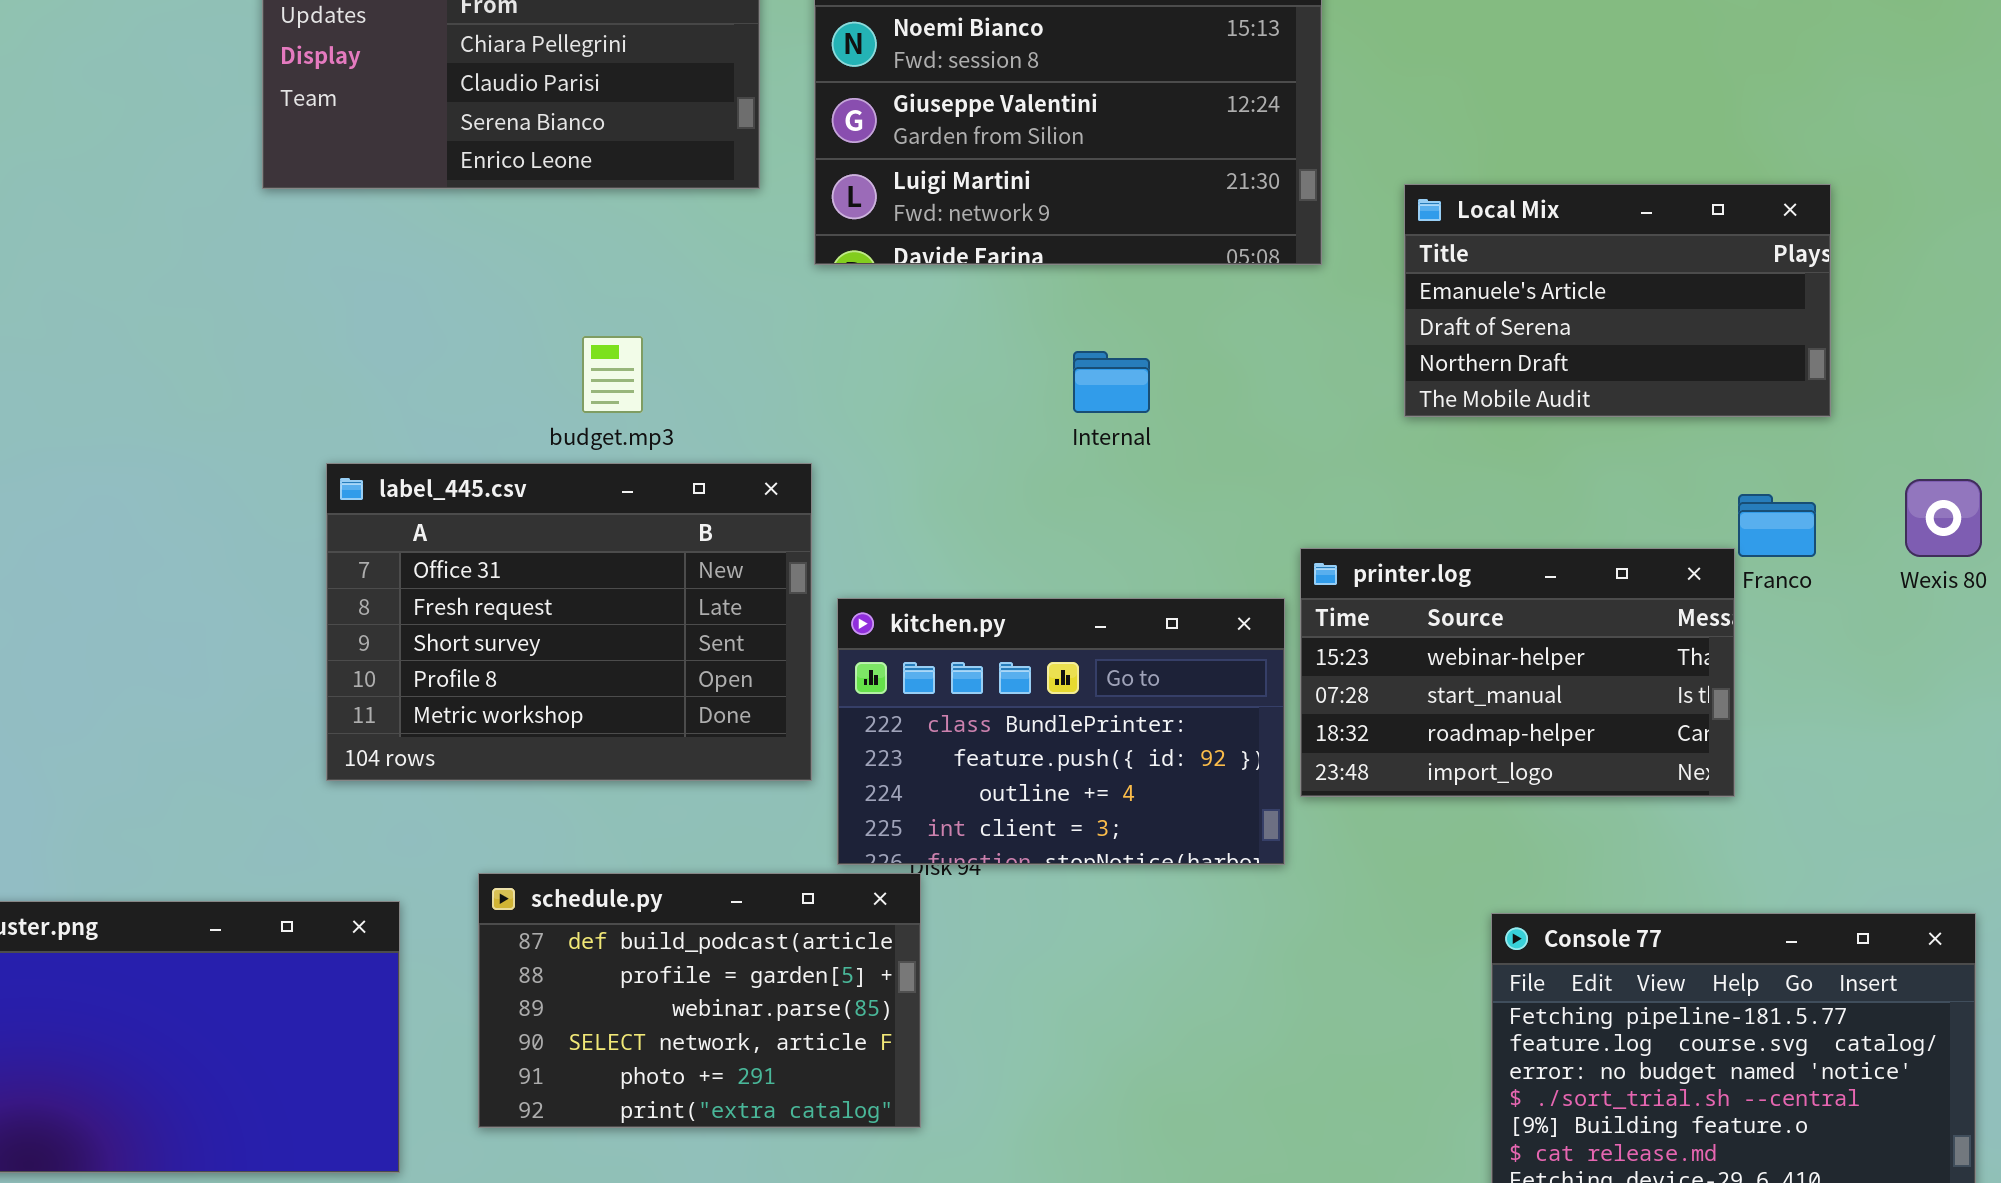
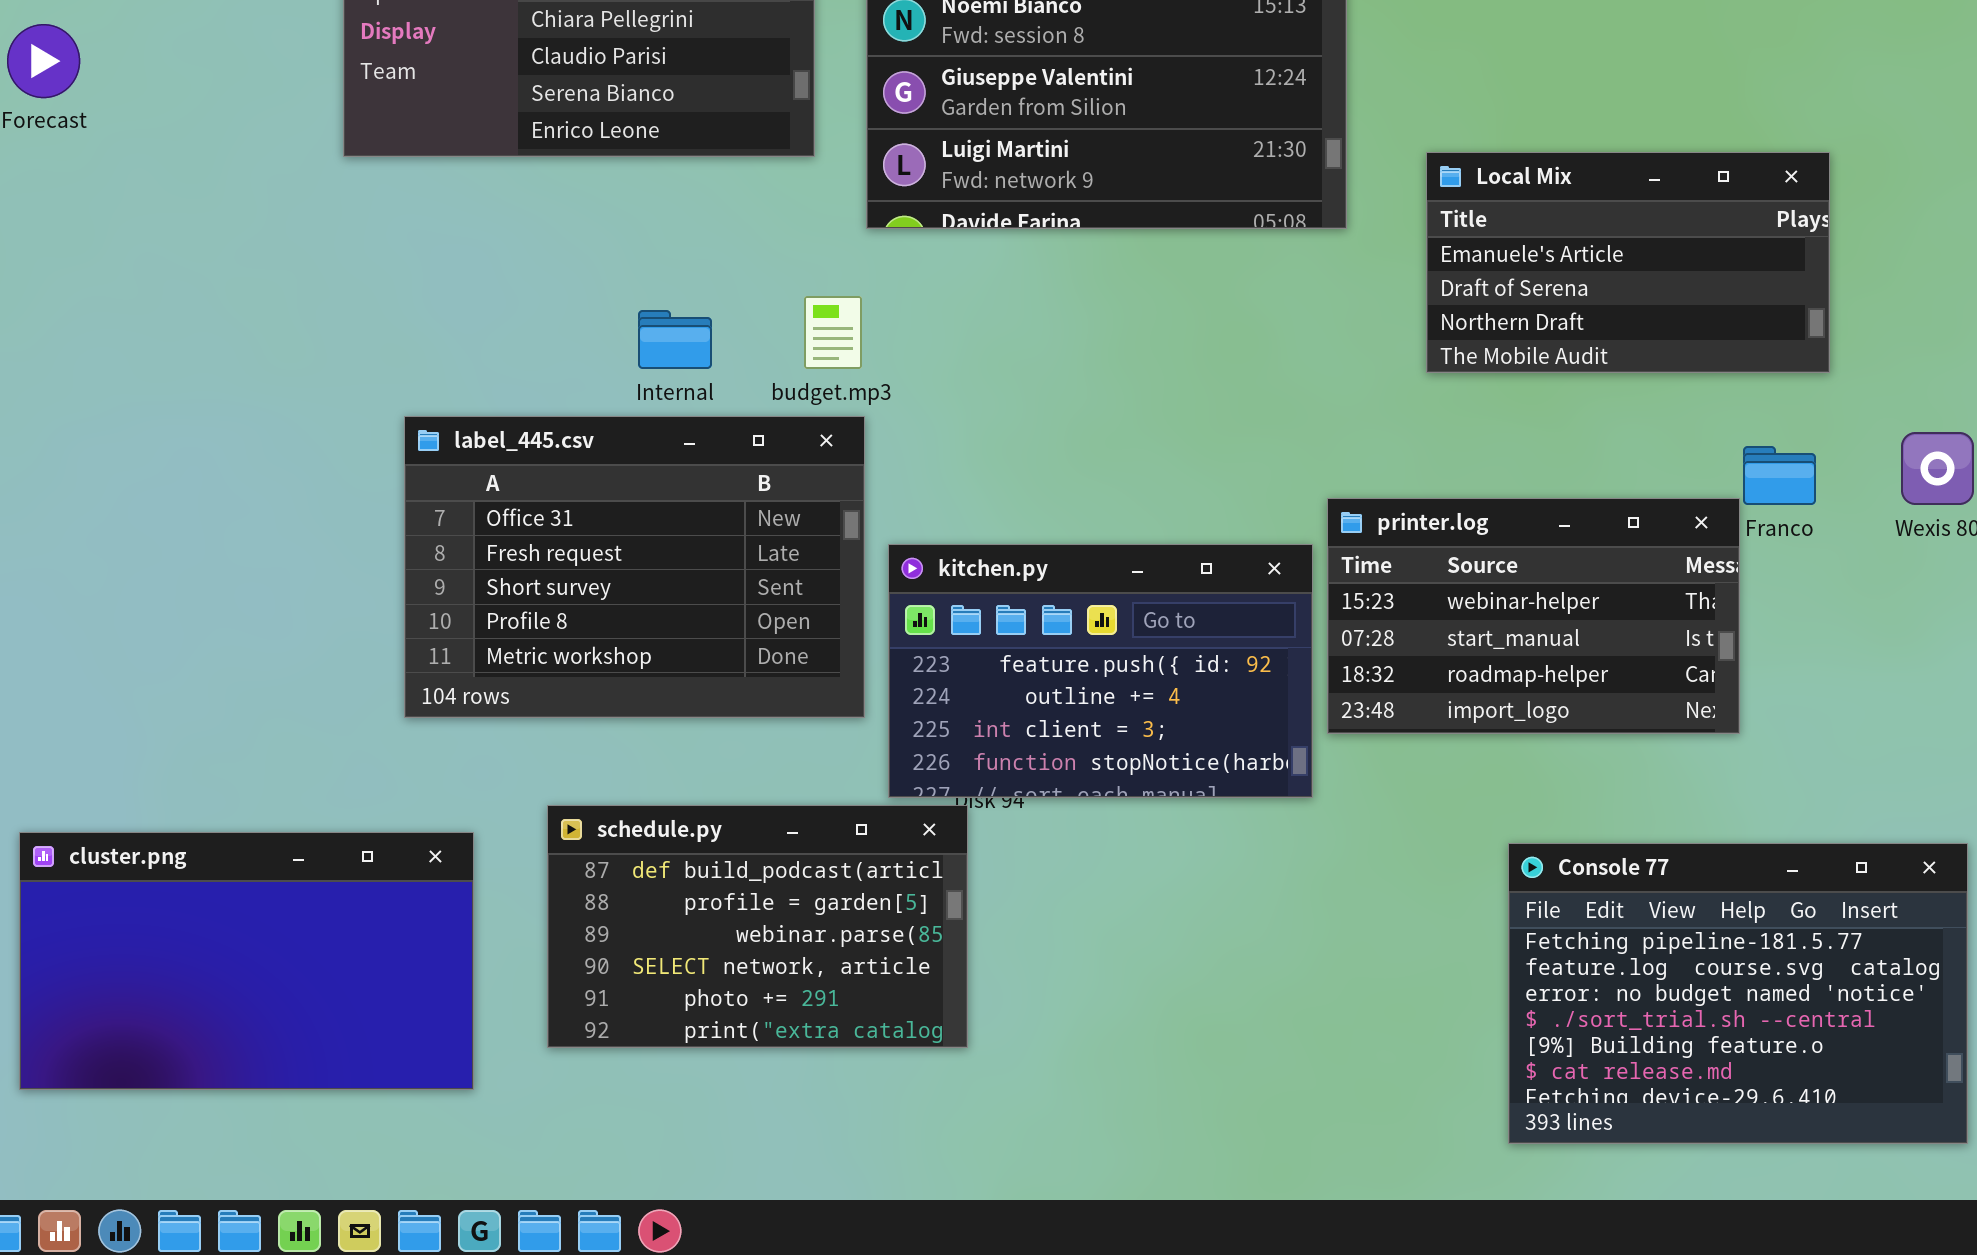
budget.mp3: [582,336,643,413] -> [804,296,862,369], moved
Internal: [1073,351,1150,413] -> [638,310,712,369], moved
kitchen.py: [837,598,1285,865] -> [888,544,1313,798], scrolled down 1 row

